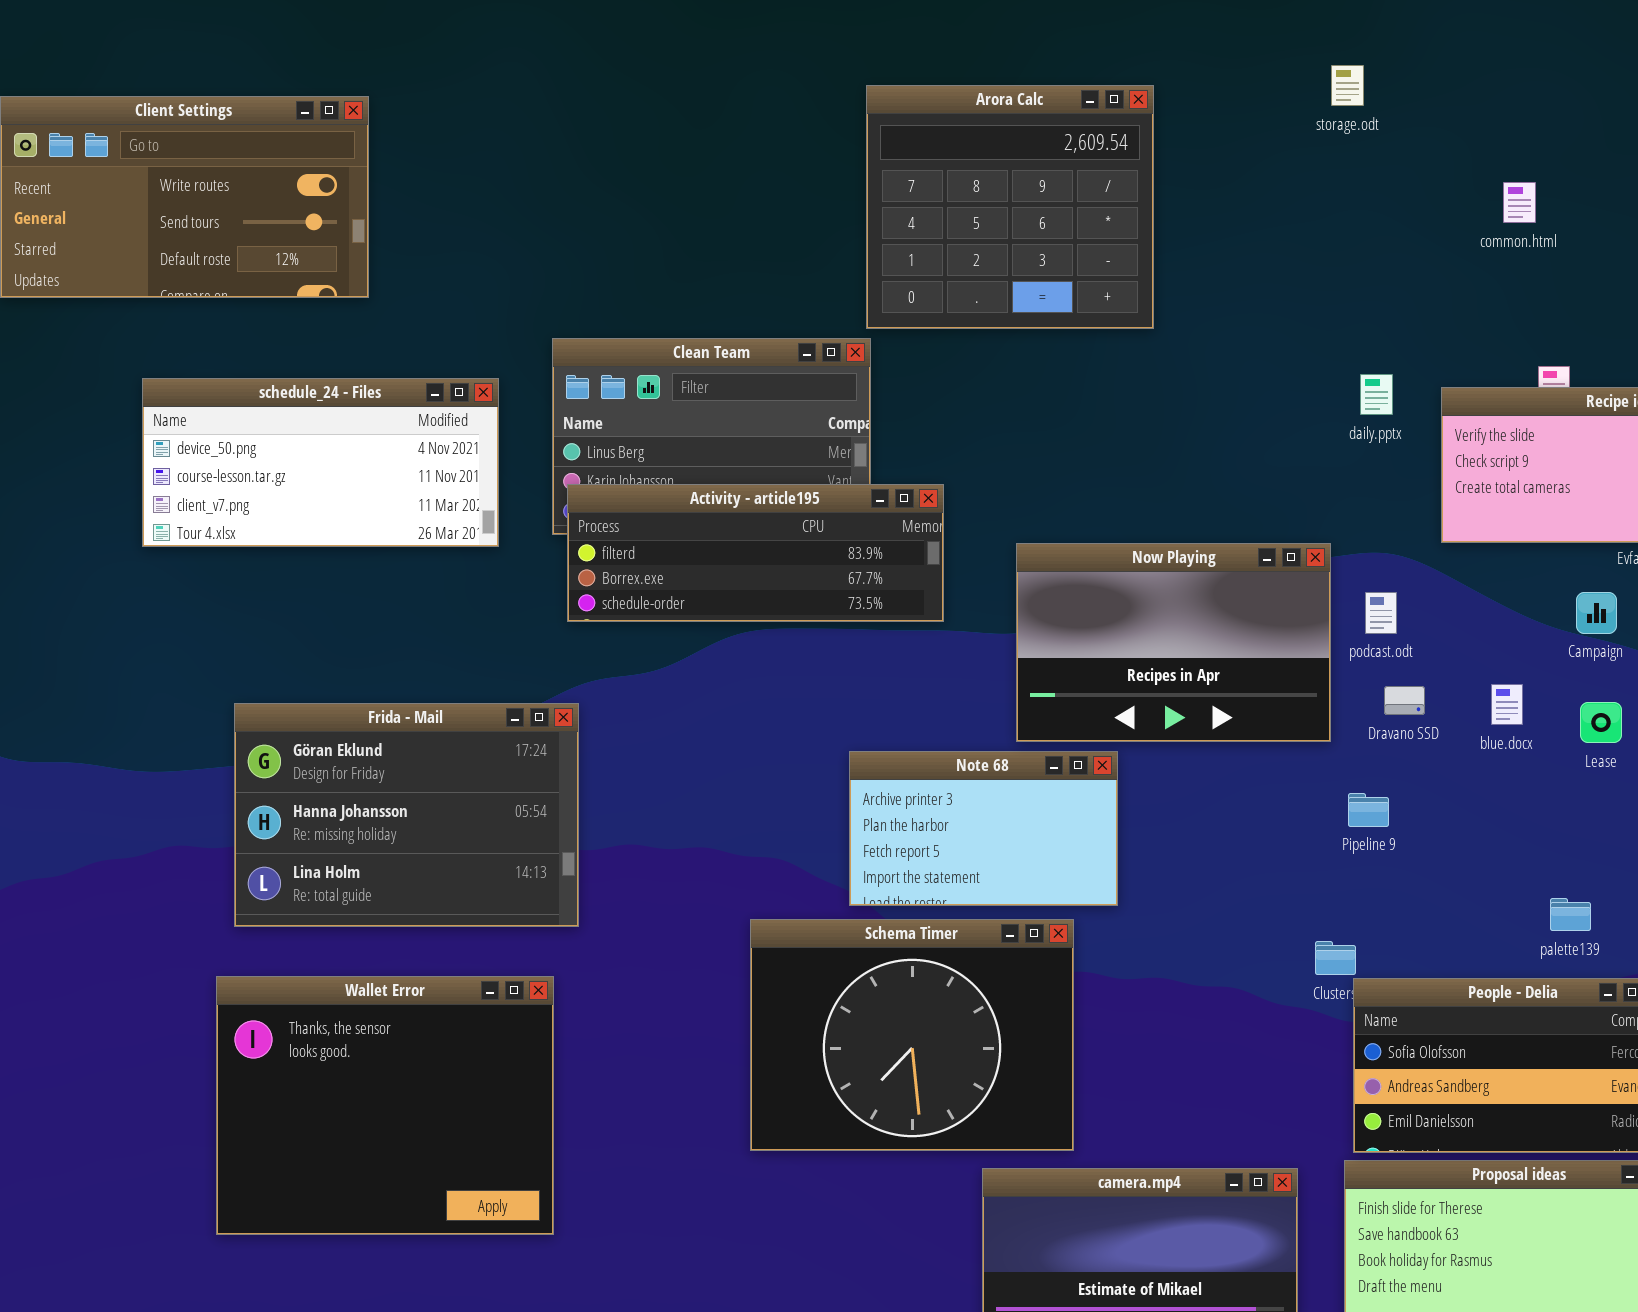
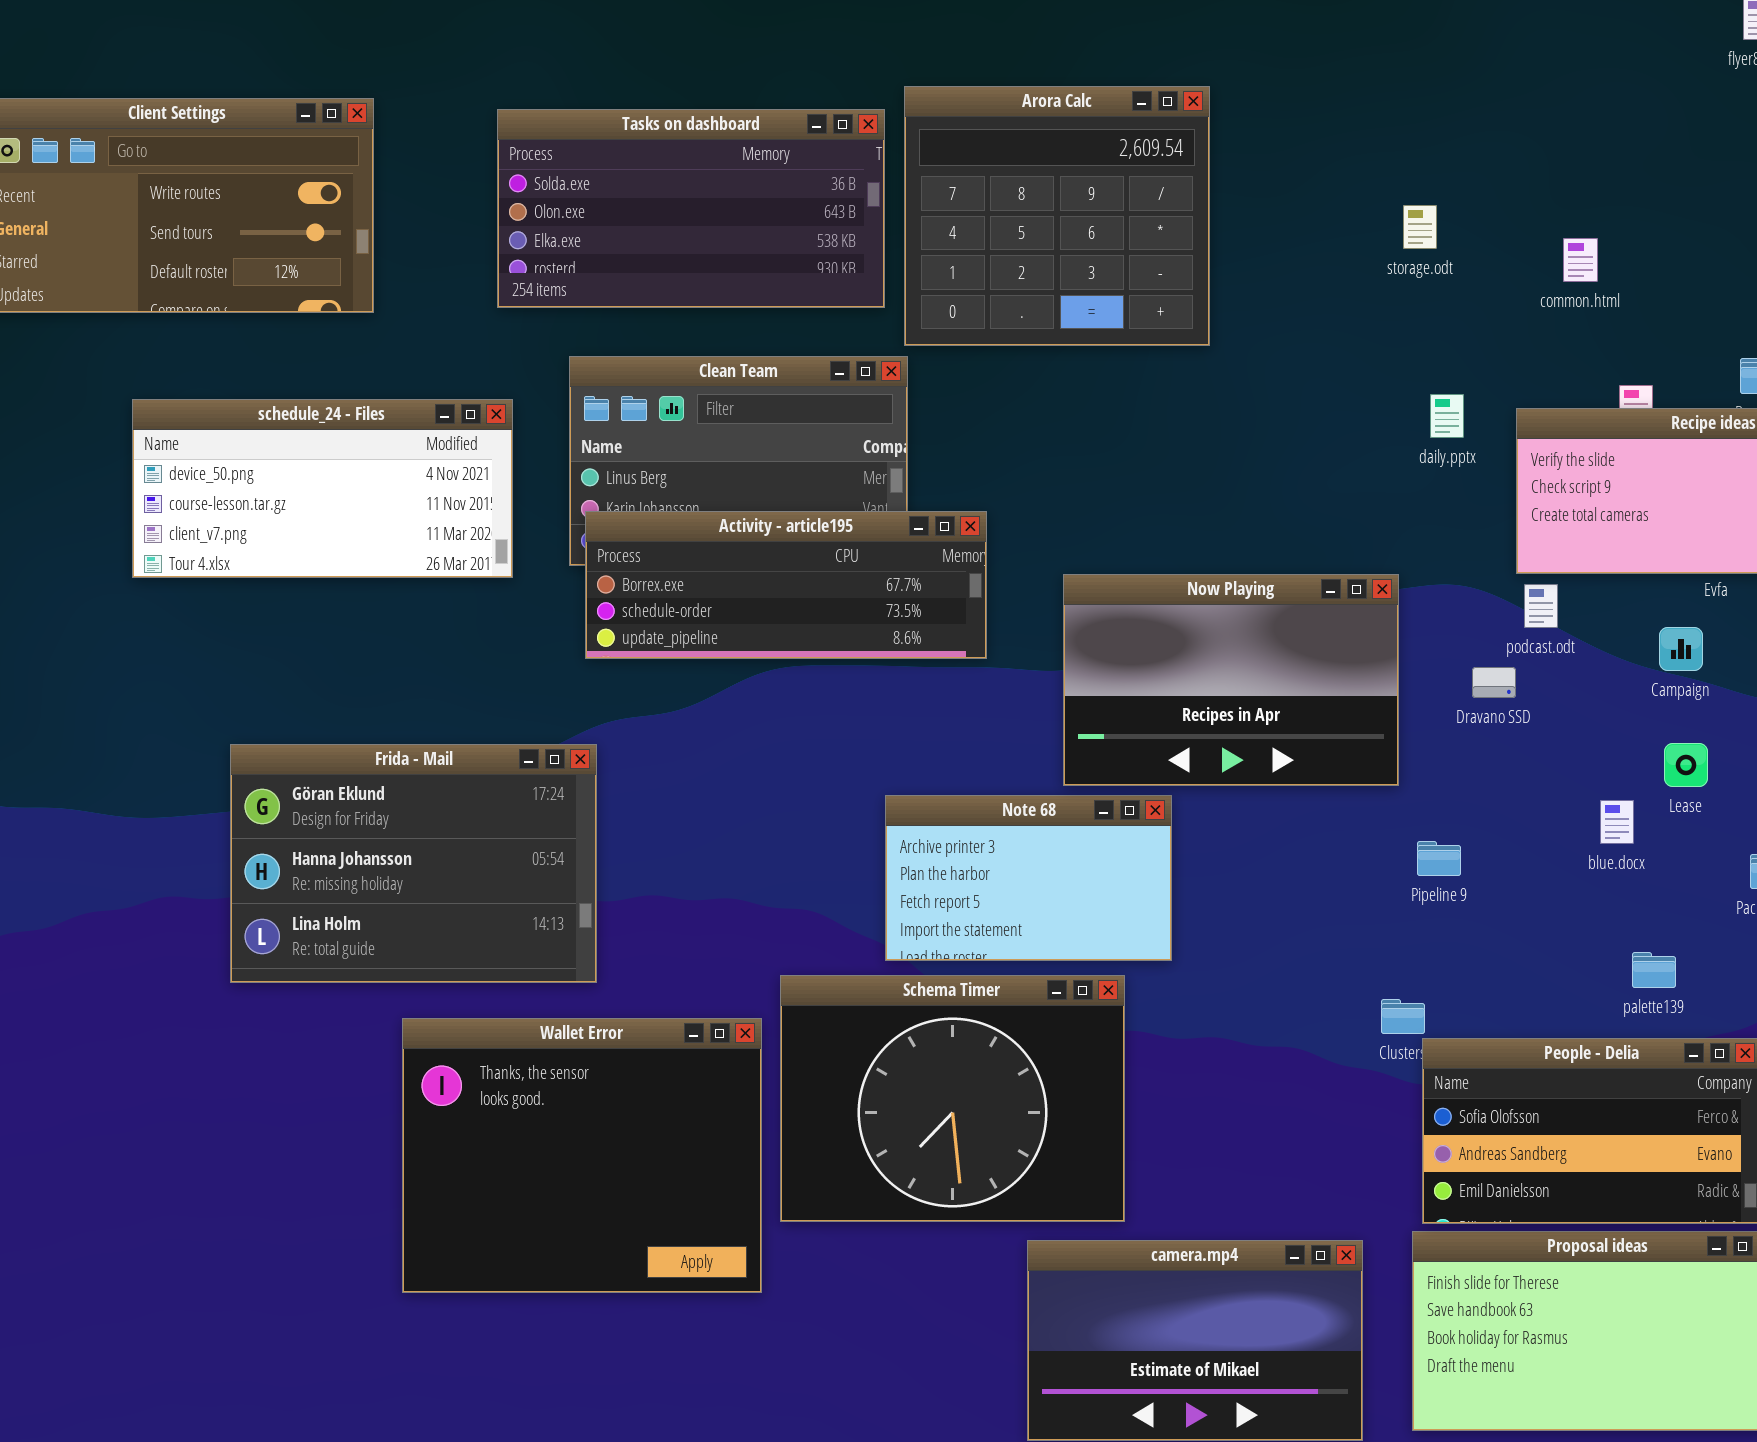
storage.odt: [1331,65,1364,106] -> [1403,205,1437,249], moved
Tasks on dashboard: none -> [497,109,885,308], opened
common.html: [1503,182,1536,223] -> [1563,238,1598,282], moved
Activity - article195: [567,484,944,622] -> [585,511,987,659], scrolled down 1 row
podcast.odt: [1365,592,1397,634] -> [1524,584,1558,628], moved
blue.docx: [1491,684,1523,725] -> [1600,800,1634,844], moved
Dravano SSD: [1384,686,1425,715] -> [1472,667,1516,698], moved
Wallet Error: [216,976,554,1235] -> [402,1018,762,1293], moved

